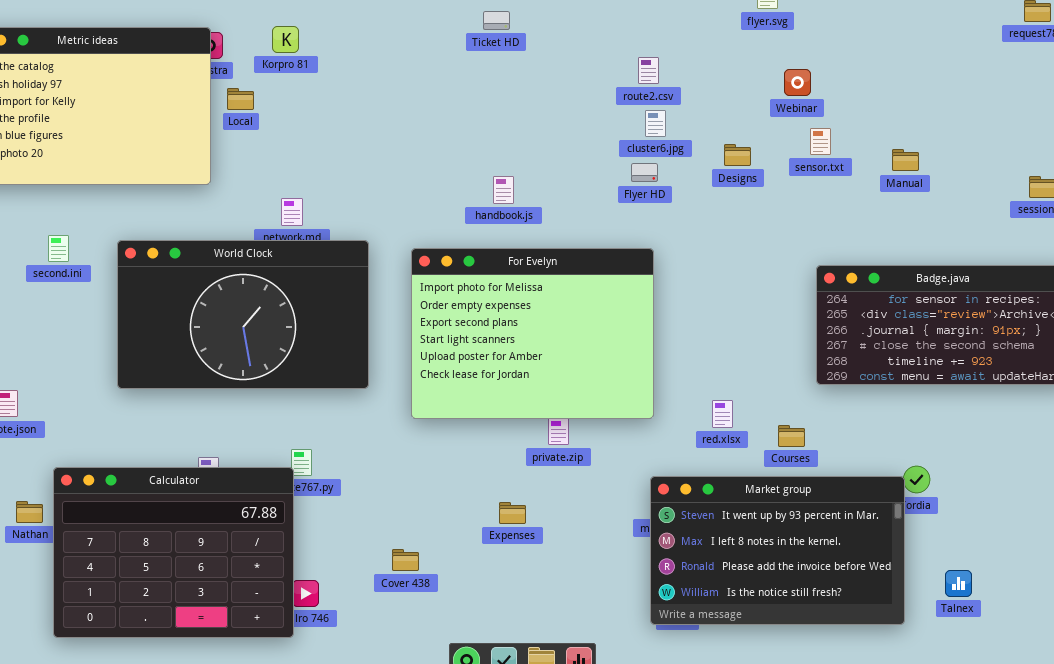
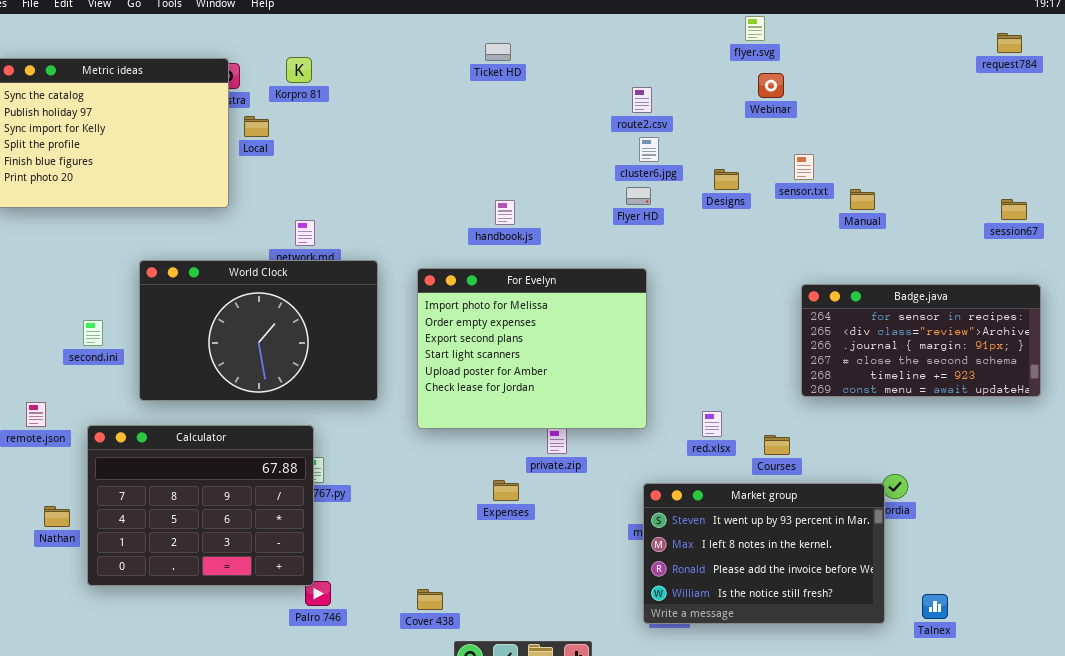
Webinar: [784,69,811,96] -> [758,73,784,98], moved
Manual: [892,149,919,171] -> [850,189,875,210], moved
second.ini: [48,235,69,262] -> [83,320,103,346], moved
Calculator: [53,467,294,638] -> [87,425,314,586], moved
Expenses: [499,502,526,524] -> [493,480,519,501], moved
Cover 438: [392,549,419,571] -> [417,589,443,610], moved
Talnex: [945,570,972,597] -> [922,594,948,619], moved

